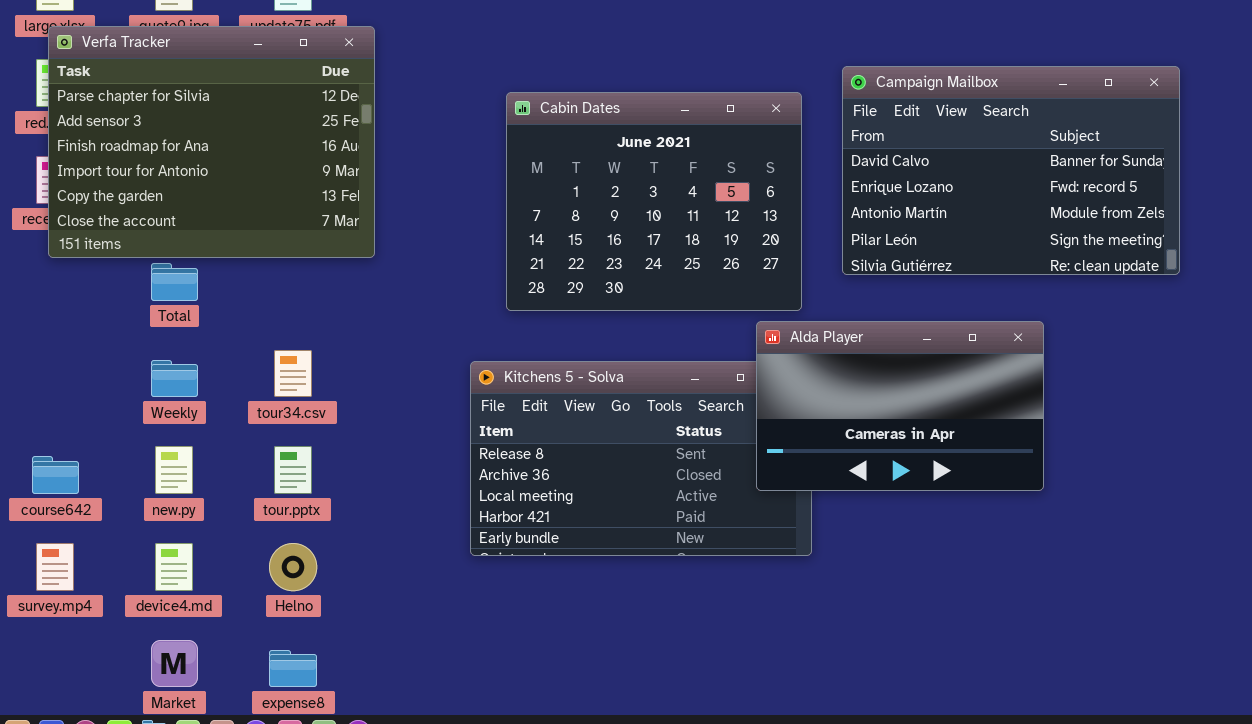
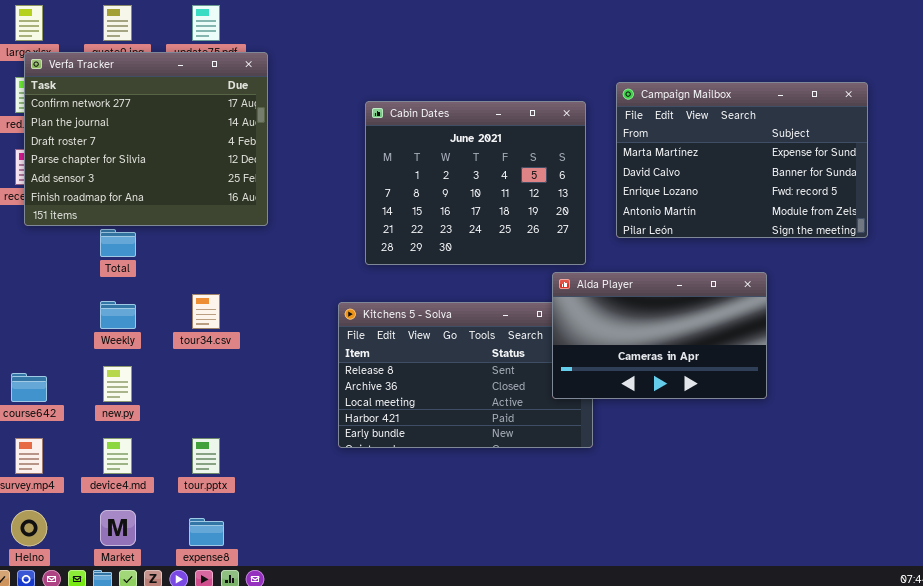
Verfa Tracker: [48,26,375,258] -> [24,52,268,226], scrolled up 3 rows
Campaign Mailbox: [842,66,1180,275] -> [616,82,868,238], scrolled up 1 row
tour.pptx: [274,446,312,494] -> [192,438,220,474], moved
Helno: [269,543,317,591] -> [11,510,47,546], moved

